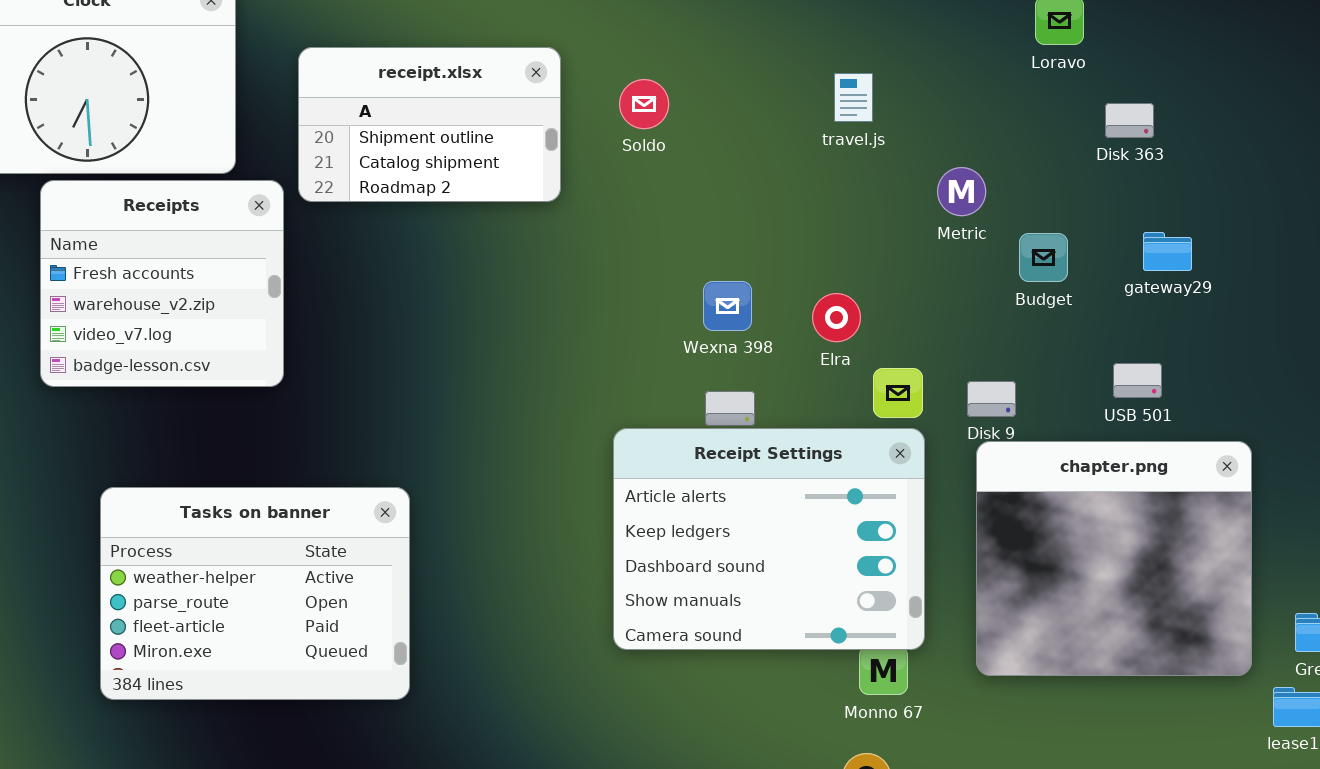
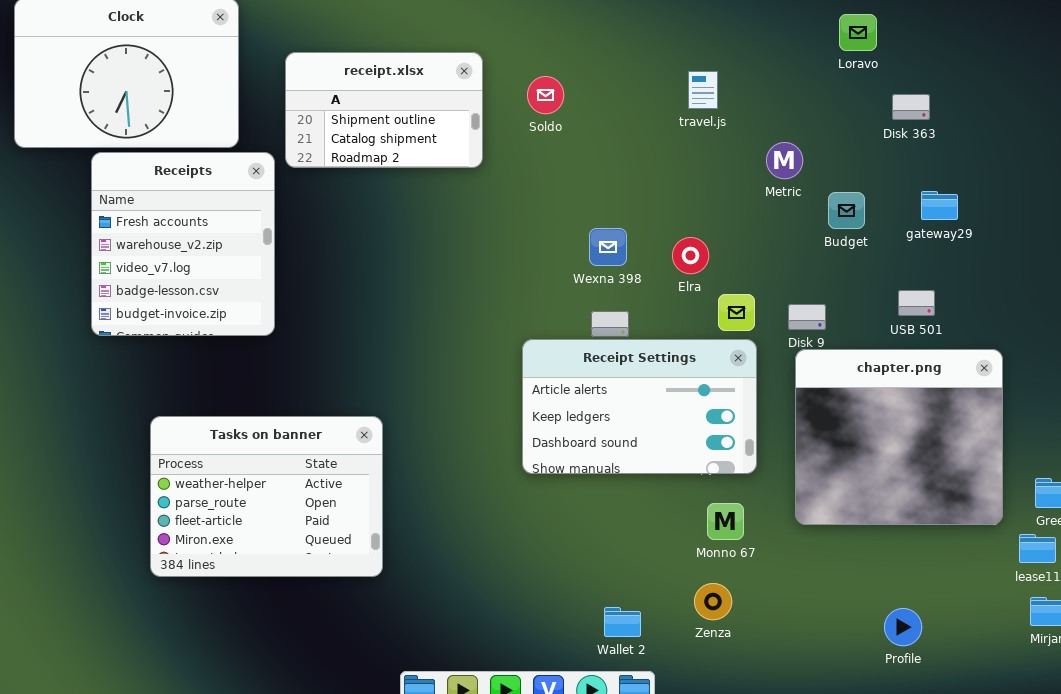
Receipts: [40,180,284,387] -> [91,152,275,336], resized
Receipt Settings: [613,428,925,650] -> [522,339,757,474], resized
Tasks on banner: [100,487,410,700] -> [150,416,383,577], moved

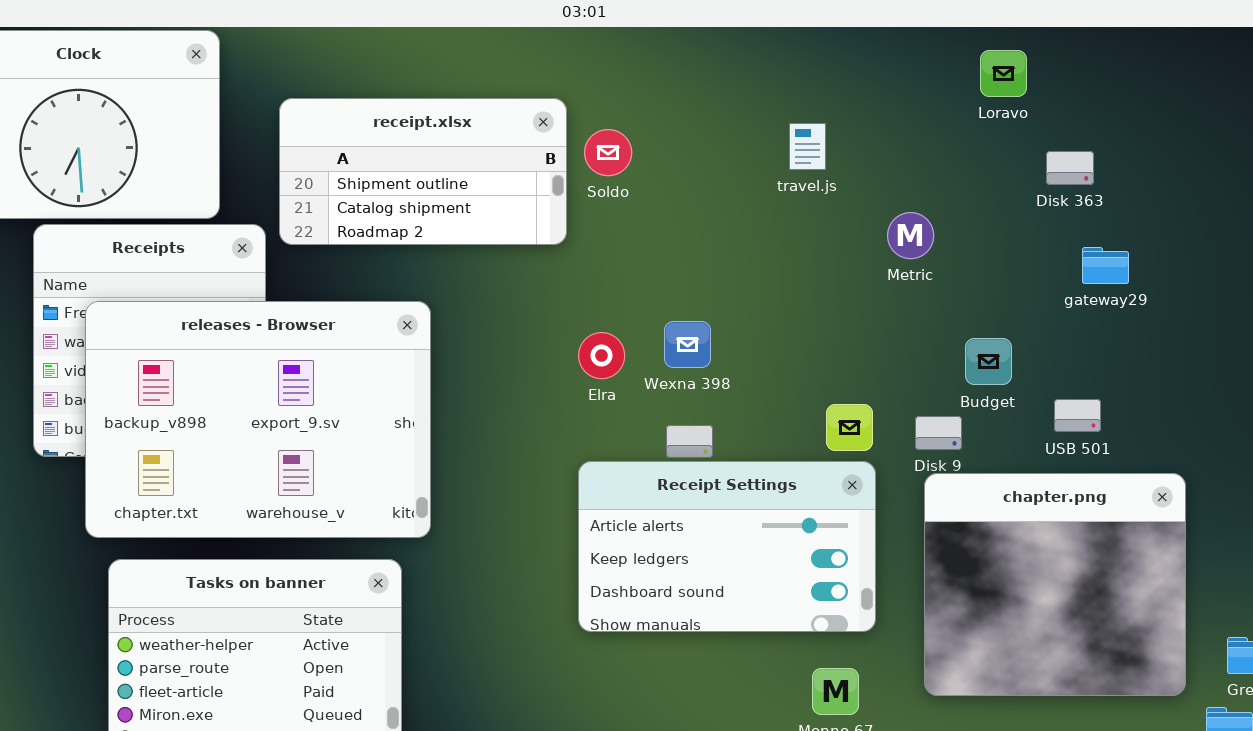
receipt.xlsx: [285,52,483,168] -> [279,98,567,245], resized
gateway29: [921,191,958,220] -> [1082,247,1129,284], moved
Budget: [828,192,865,229] -> [965,338,1012,385], moved
releases - Browser: none -> [85,301,431,538], opened
Elra: [672,237,709,274] -> [578,332,625,379], moved

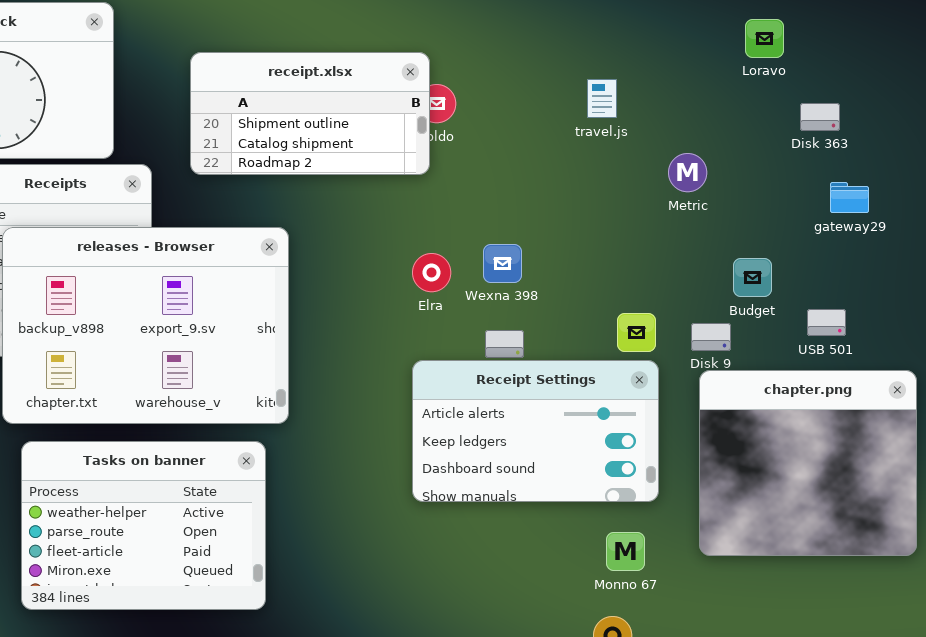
receipt.xlsx: [279,98,567,245] -> [190,52,430,175], moved

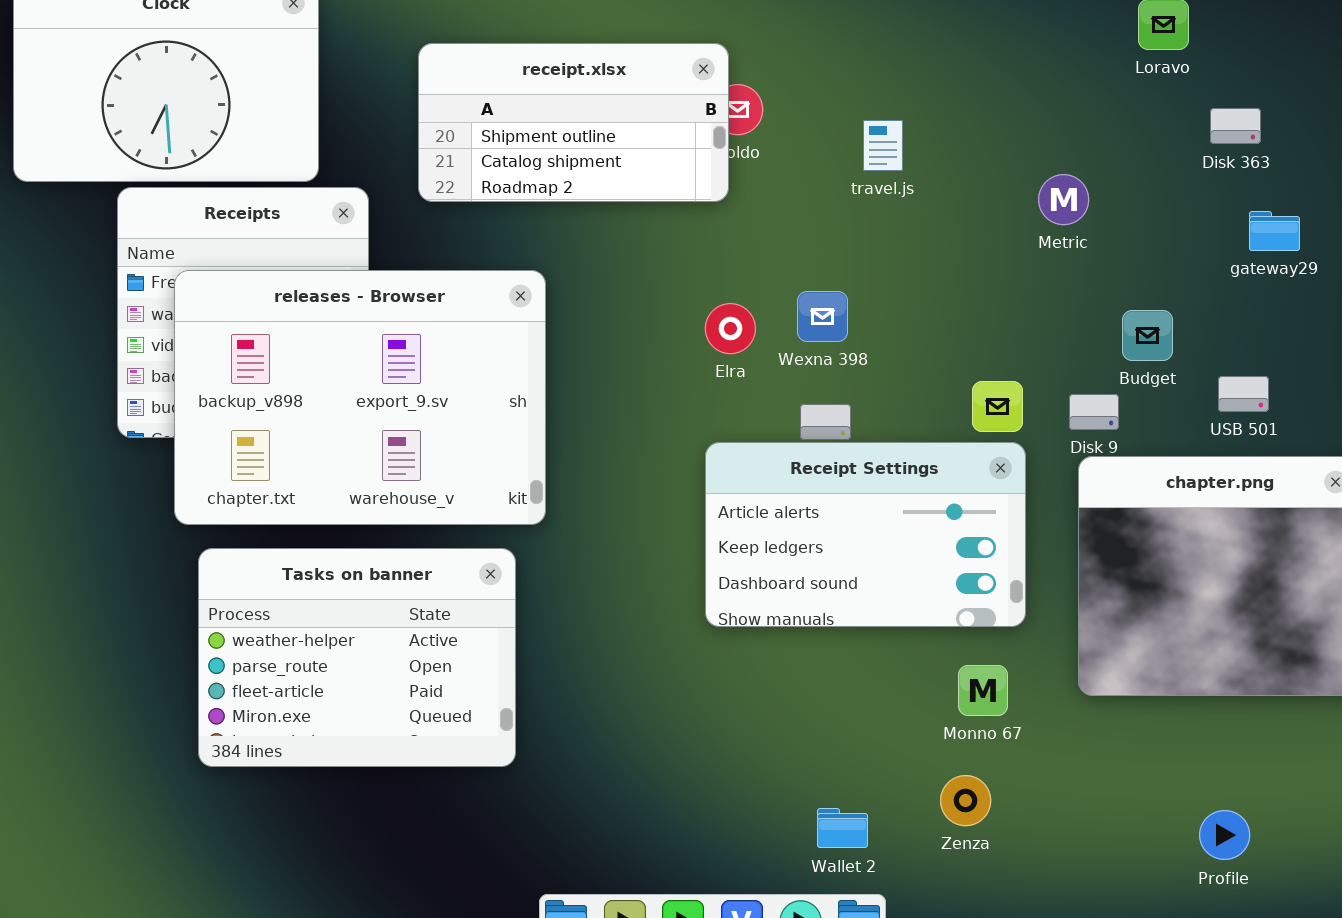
travel.js: [587,79,617,118] -> [863,120,903,171], moved

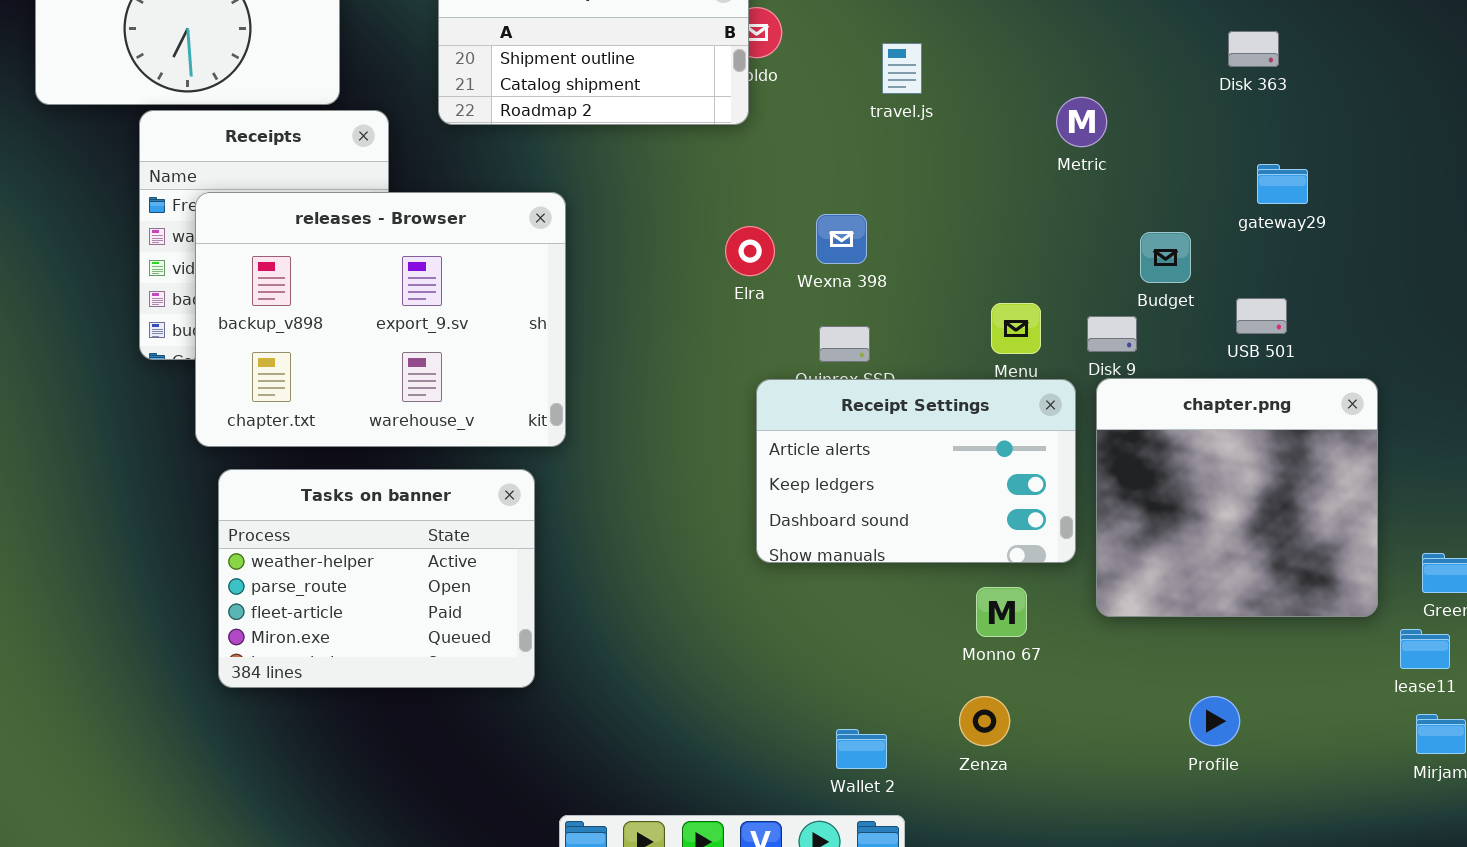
gateway29: [1249,211,1300,251] -> [1257,164,1308,204], moved
Receipt Settings: [705,442,1026,627] -> [756,379,1076,563], moved
Profile: [1199,810,1250,860] -> [1189,696,1240,746], moved

